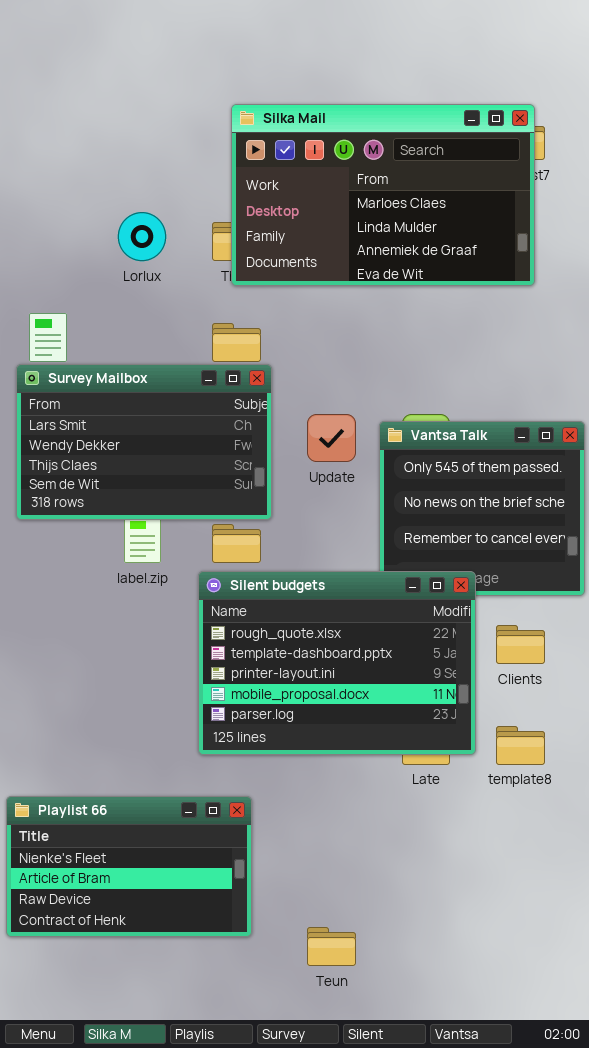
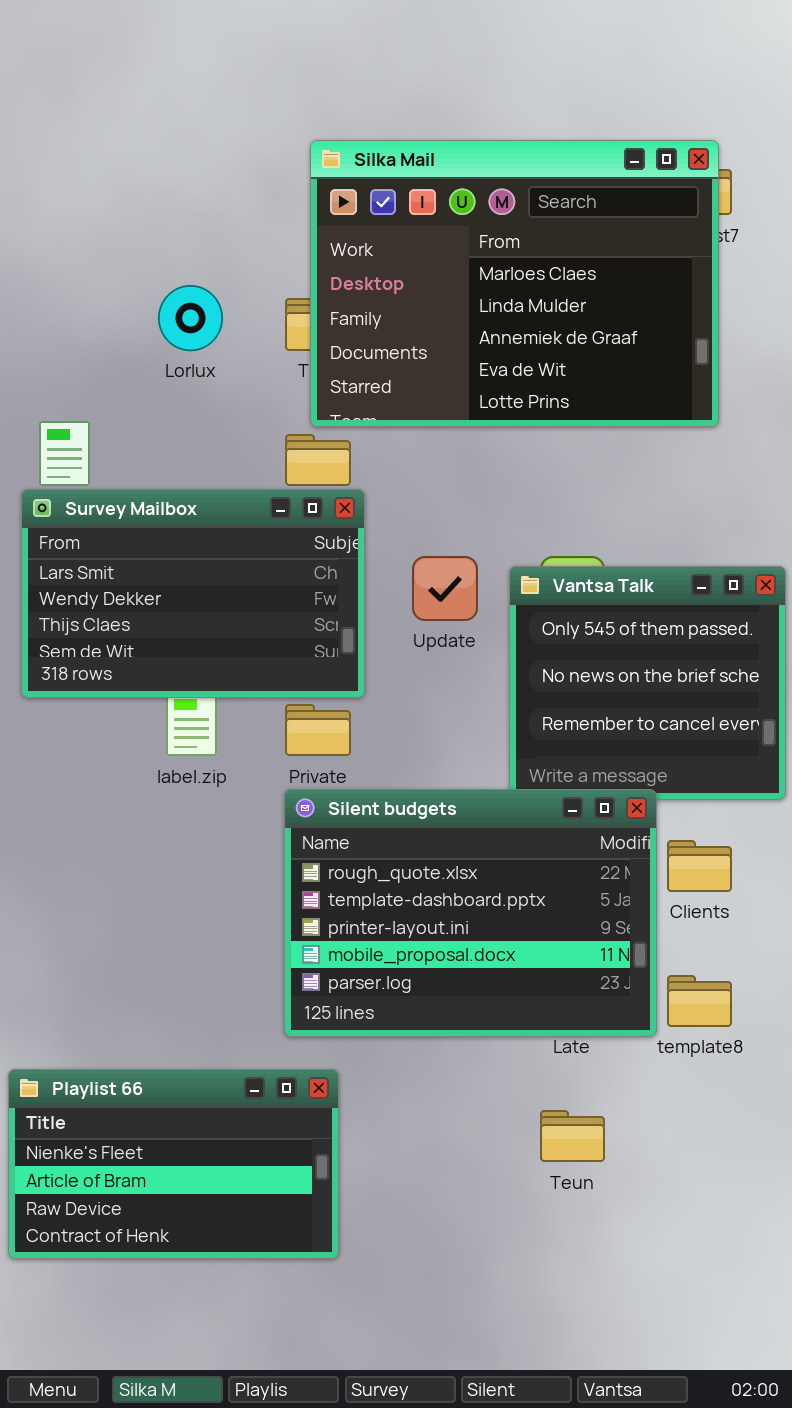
Silka Mail: [231,104,535,286] -> [310,140,719,427], resized
Silent budgets: [198,571,476,755] -> [284,789,657,1037], moved
Teun: [307,927,356,966] -> [540,1110,605,1162], moved

